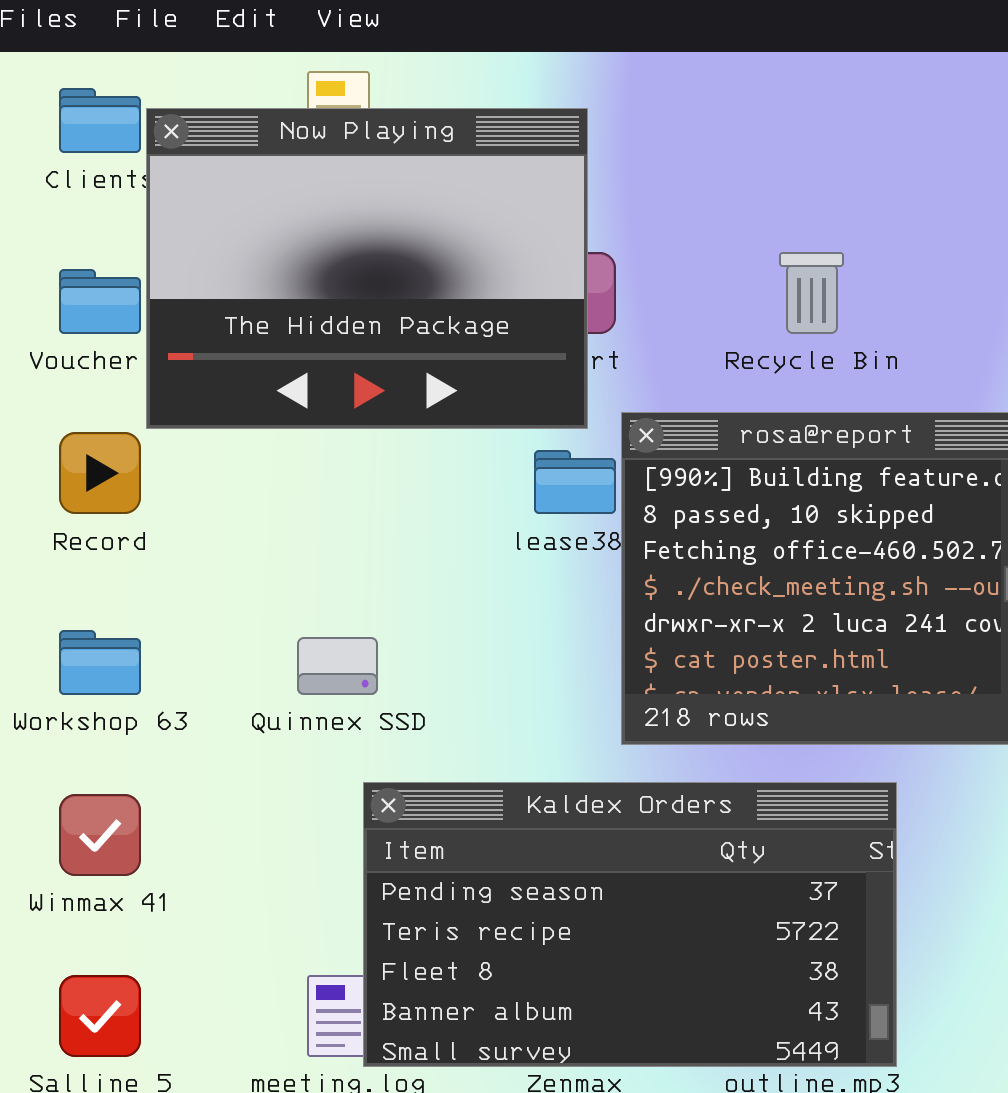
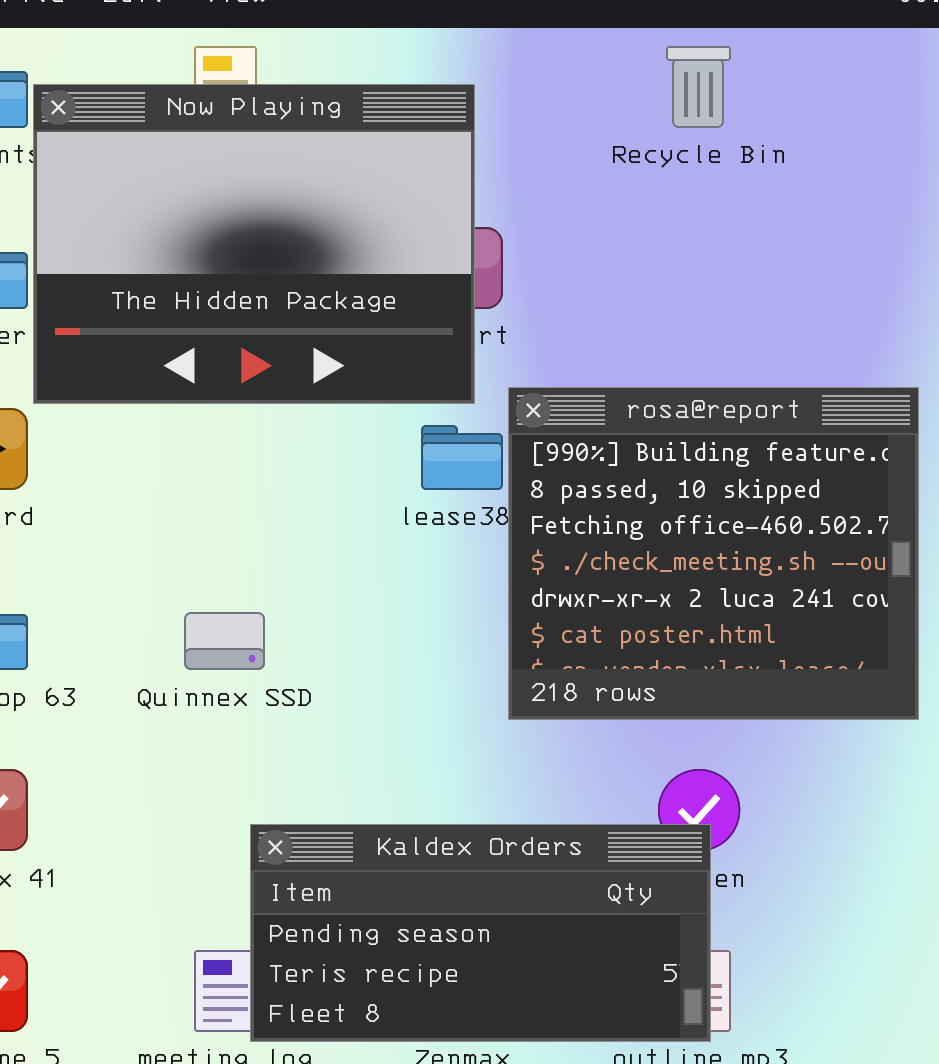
Recycle Bin: [779,252,844,334] -> [666,46,731,128], moved
Kaldex Orders: [363,782,897,1067] -> [250,824,711,1042], resized

